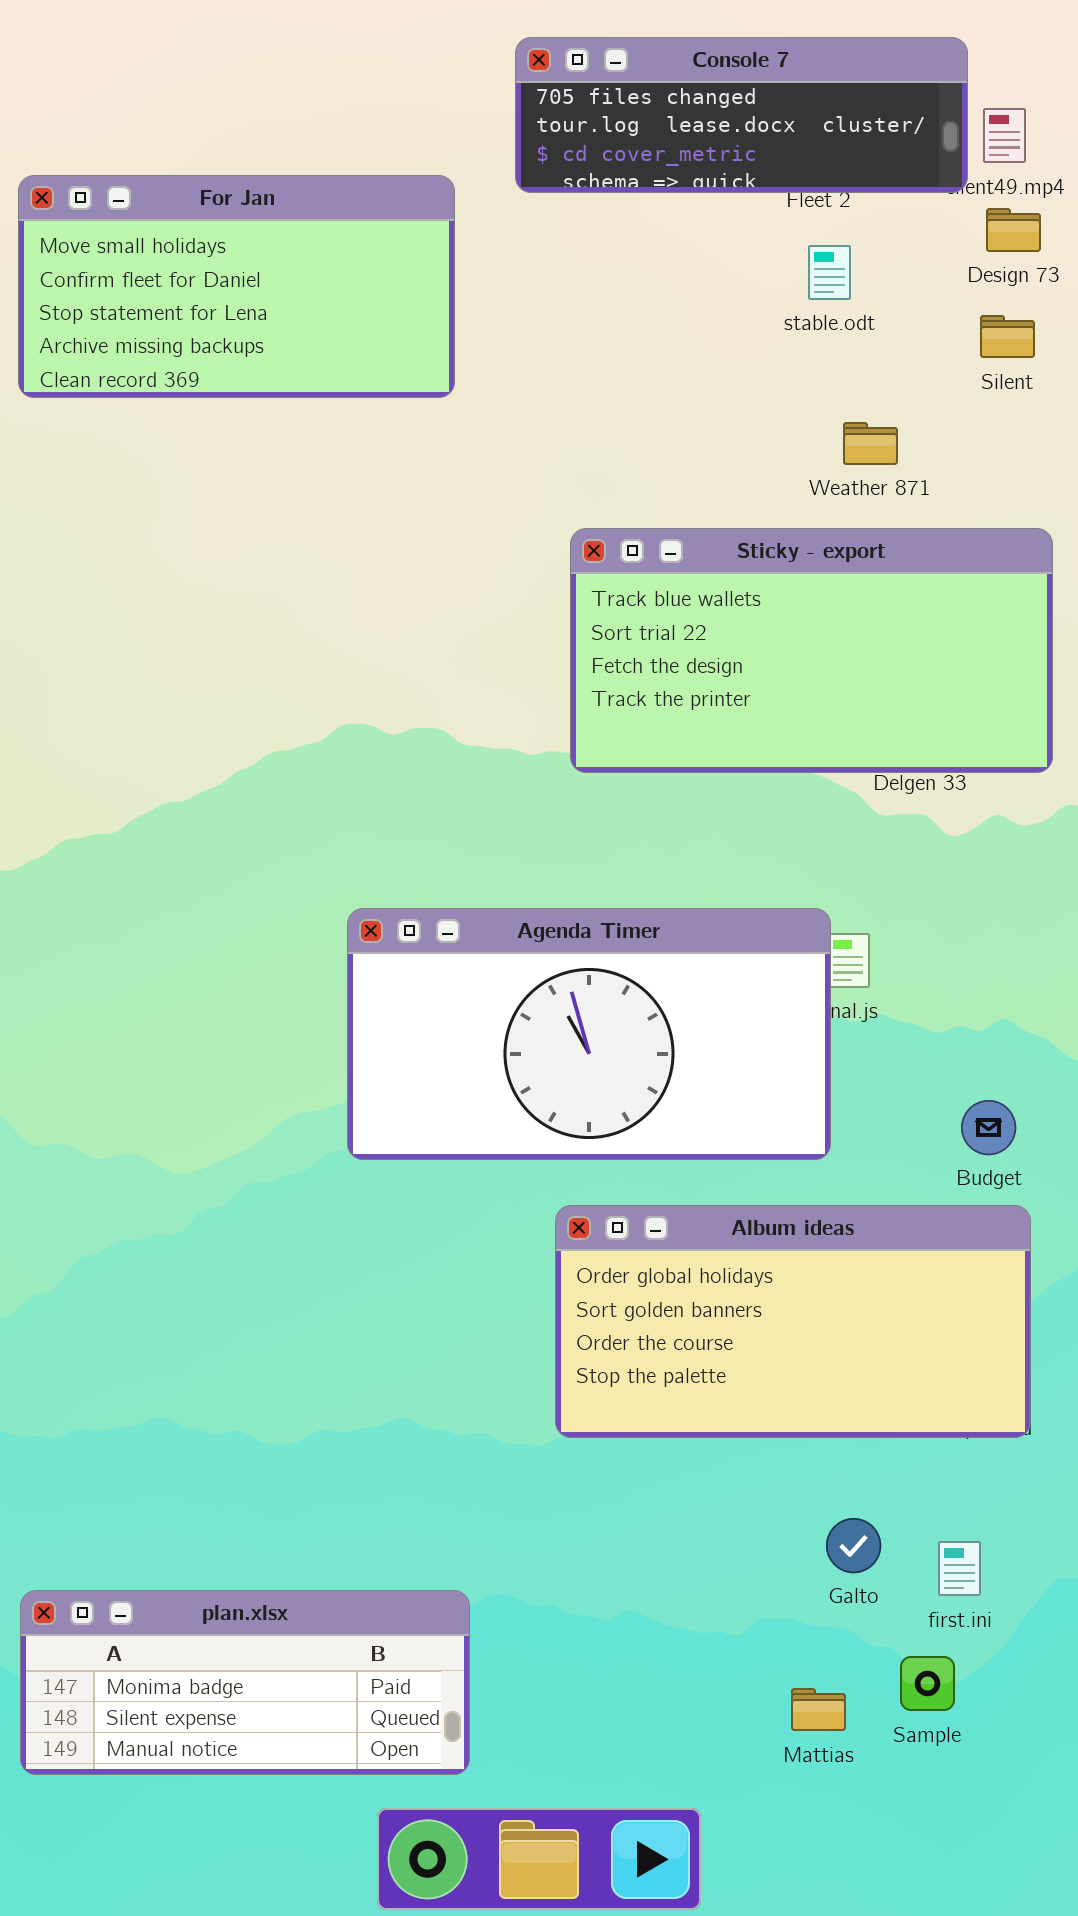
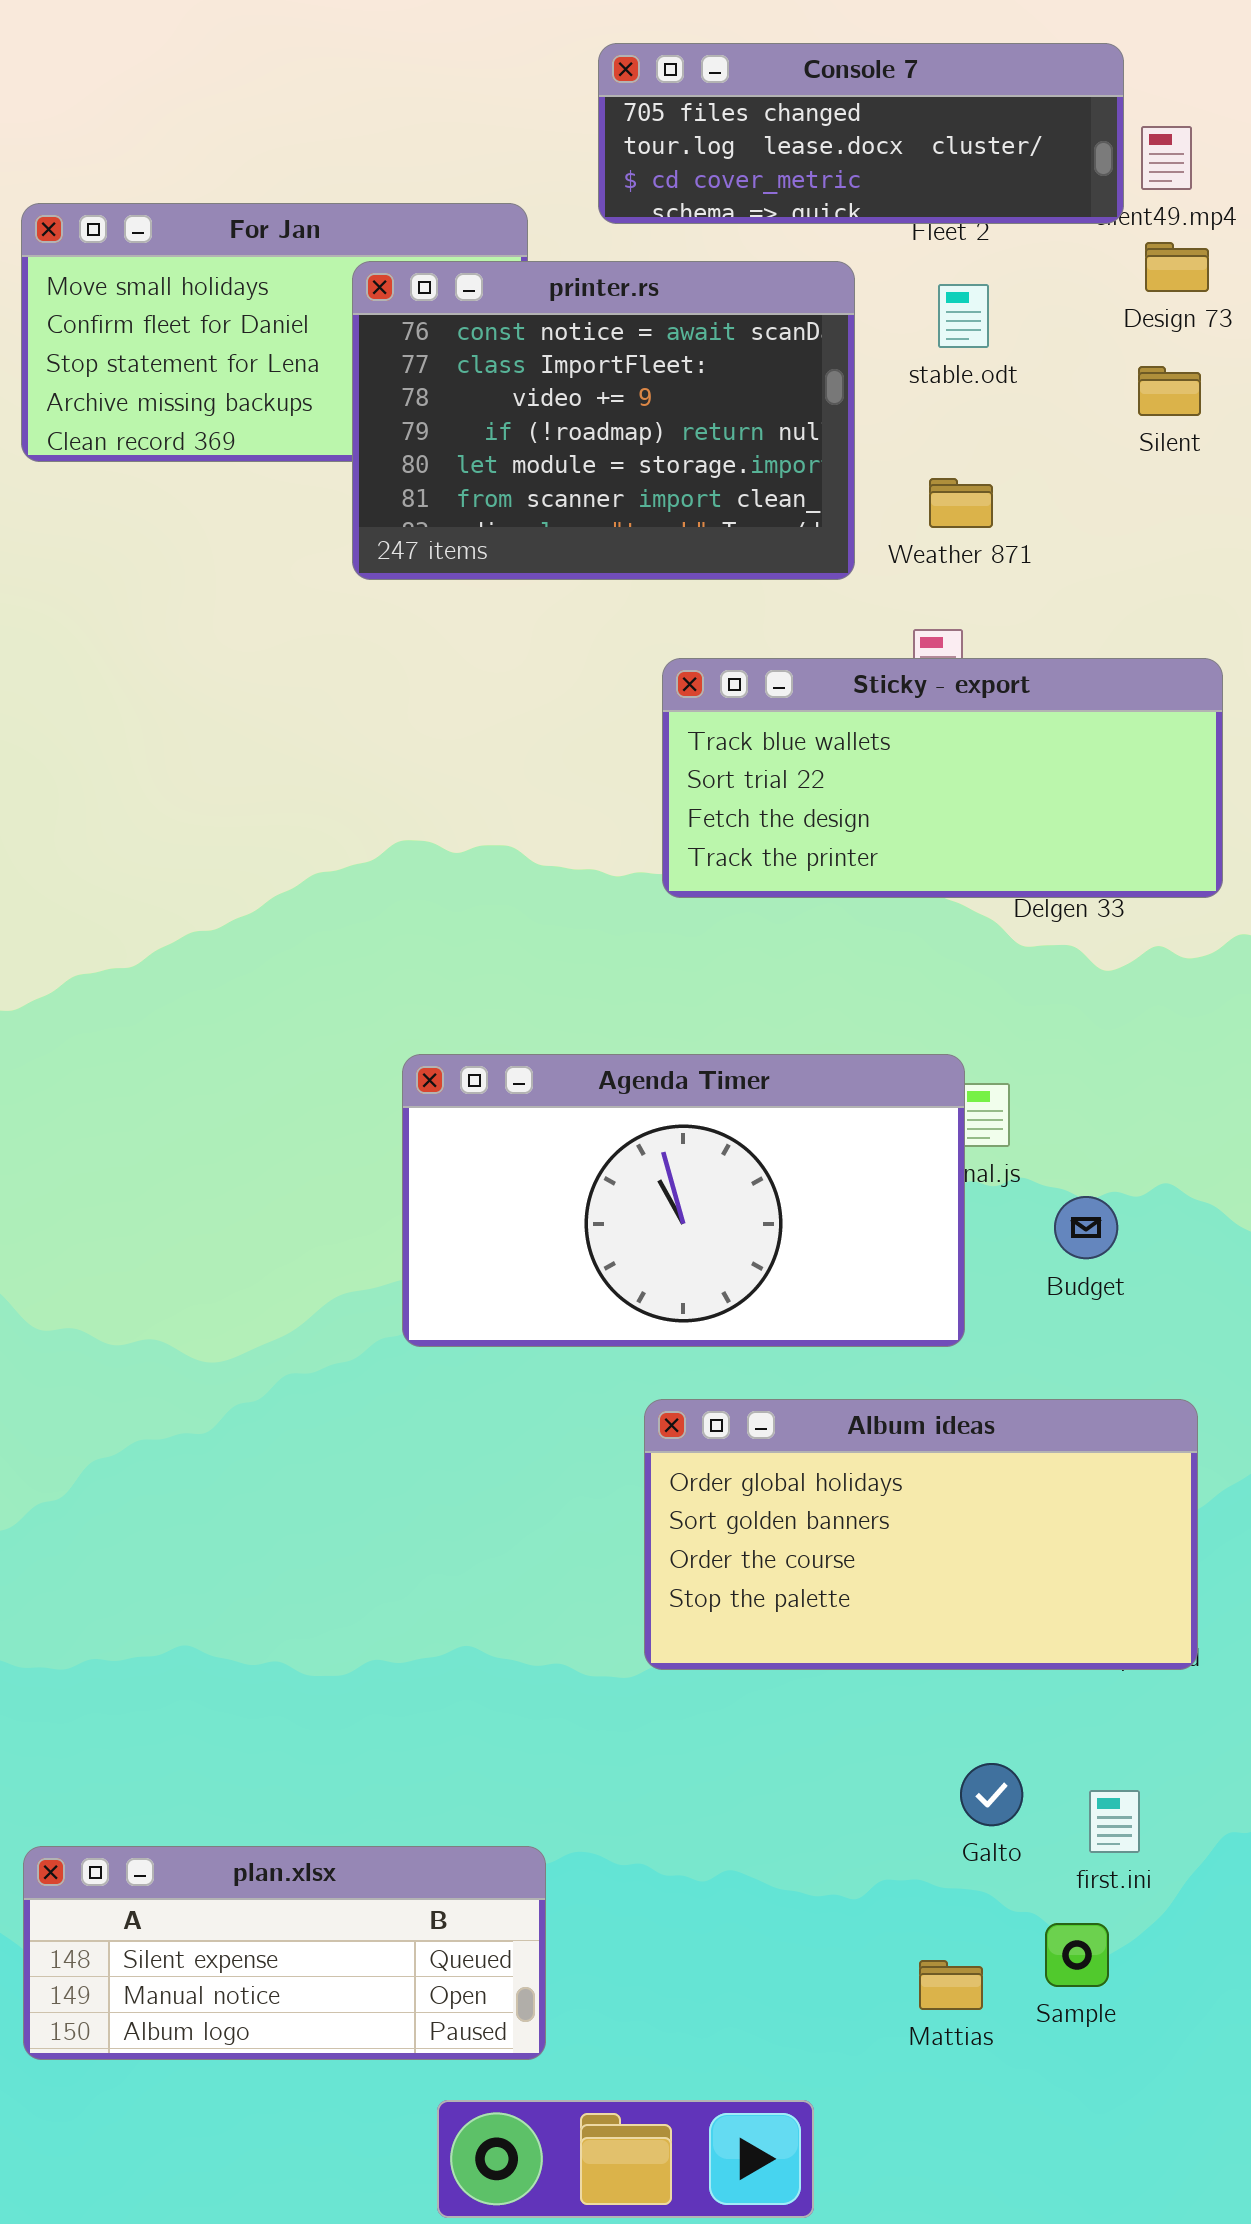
printer.rs: none -> [352,261,855,580], opened
Weather 871: [843,422,898,465] -> [929,478,993,528], moved
Sticky - export: [570,528,1053,773] -> [662,658,1223,898], resized
Budget: [961,1100,1016,1155] -> [1054,1196,1118,1259], moved
plan.xlsx: [20,1590,470,1775] -> [23,1846,546,2060], scrolled down 1 row

